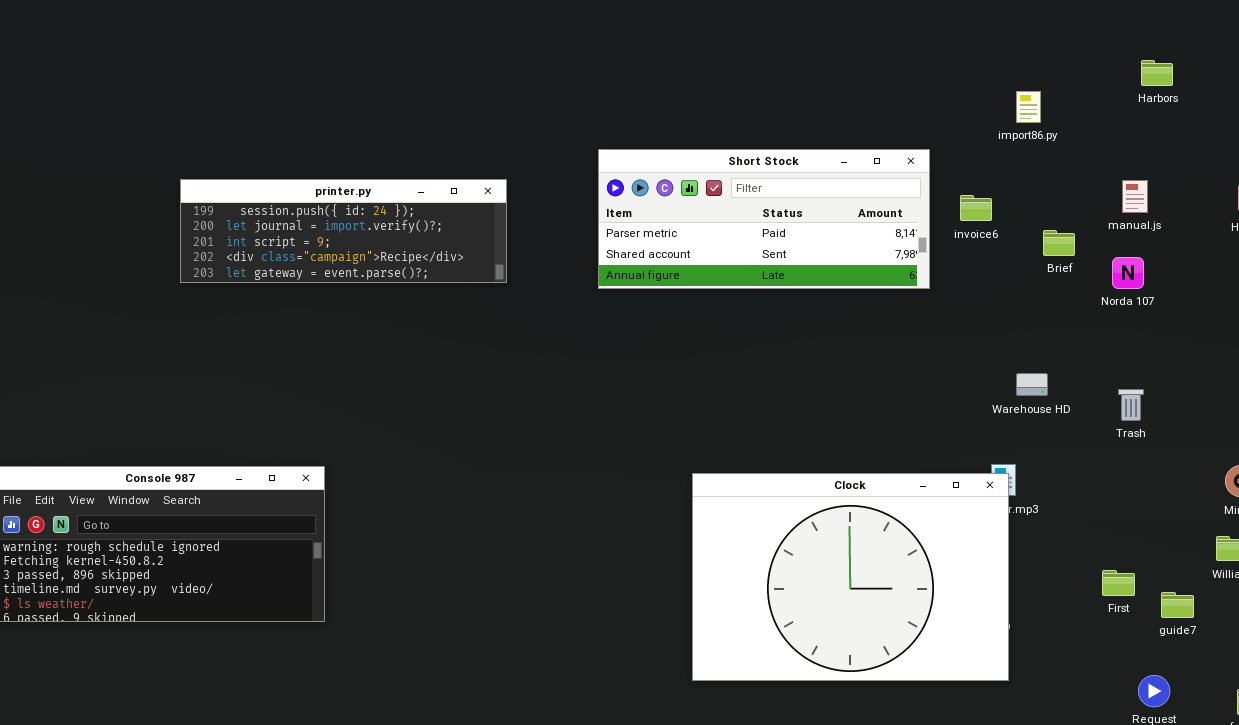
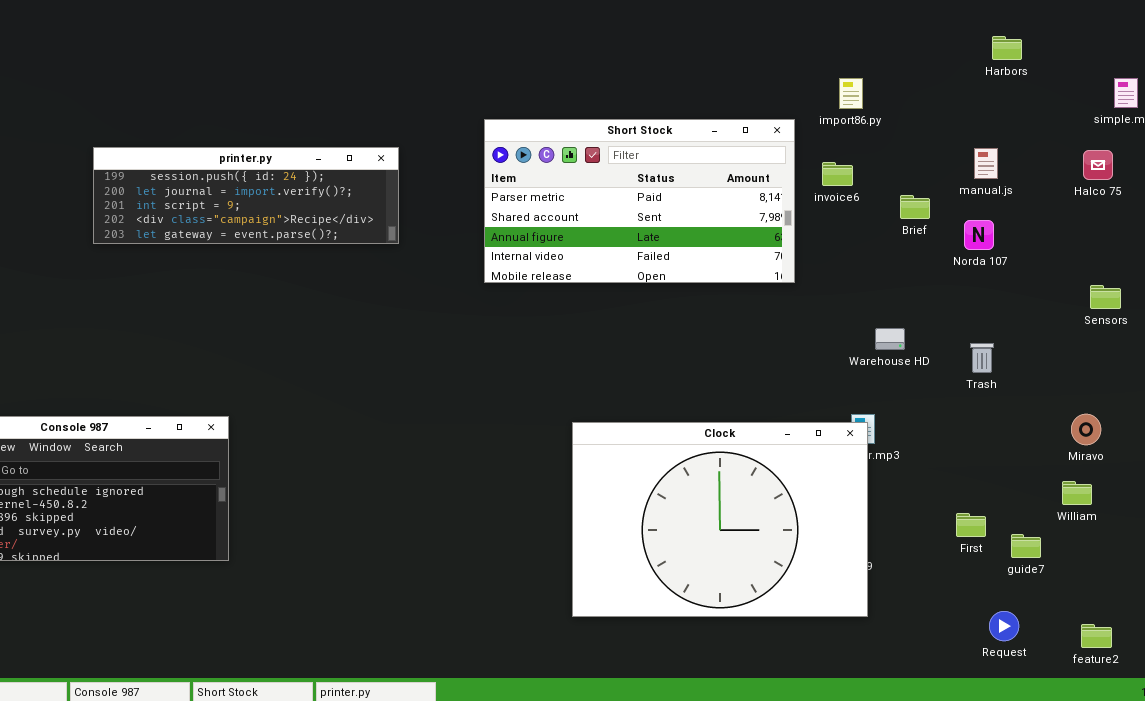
import86.py: [1016,91,1041,123] -> [839,78,863,109], moved
Short Stock: [598,149,930,289] -> [484,119,795,283], resized

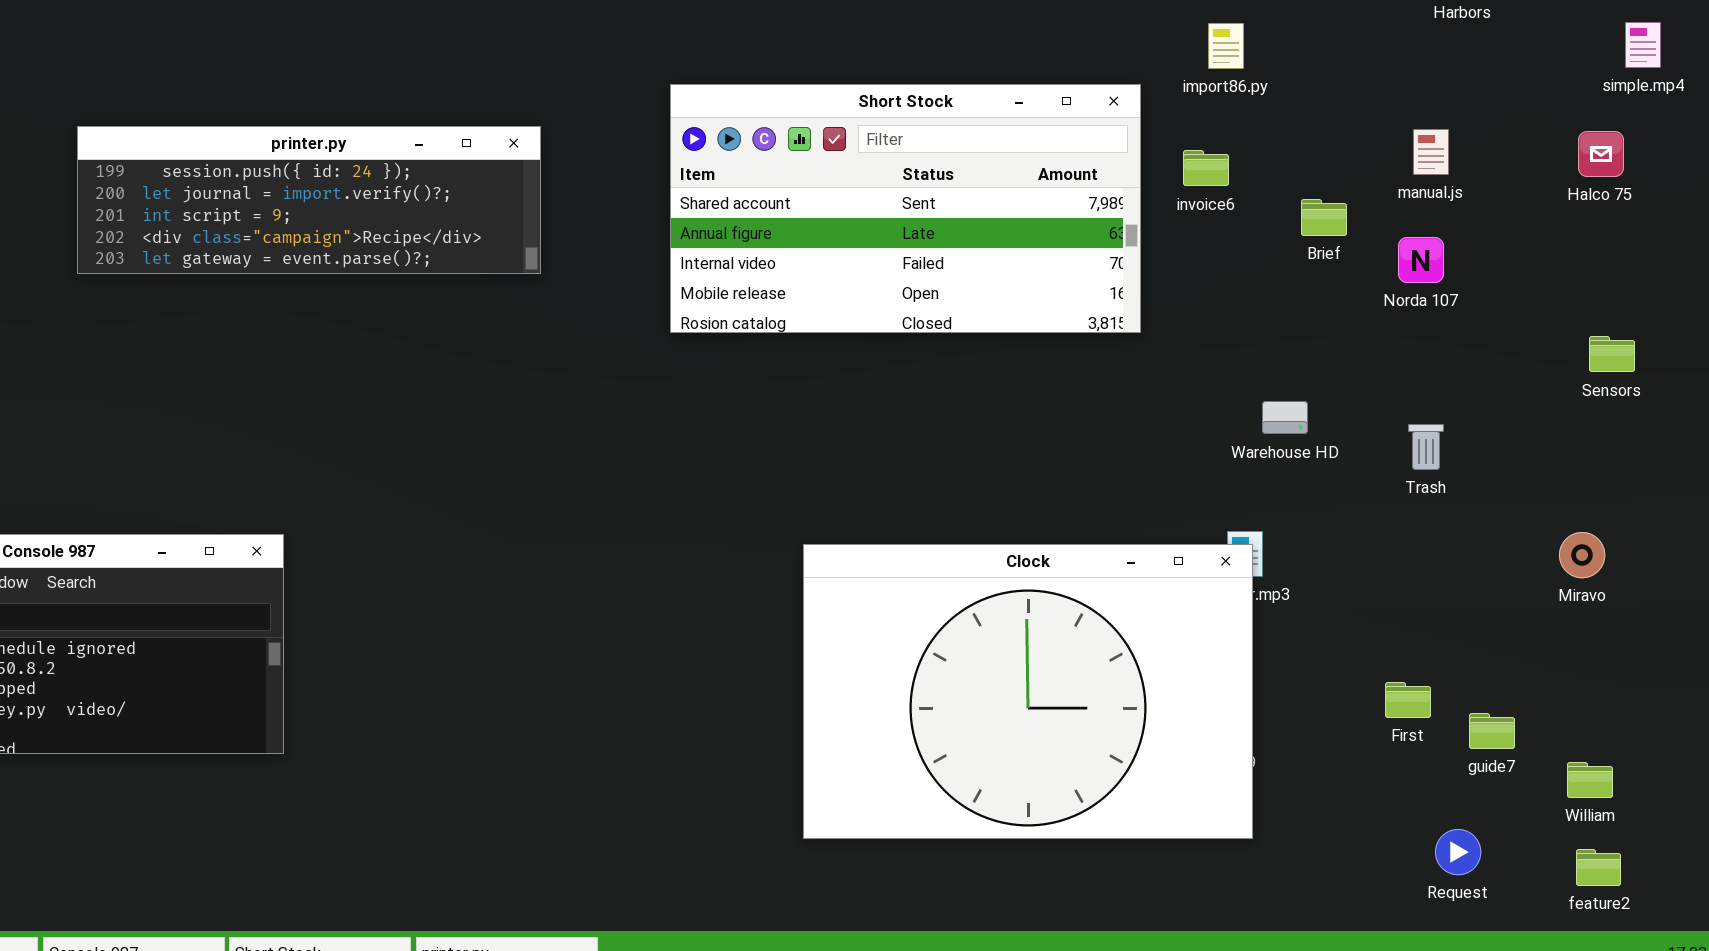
Short Stock: [484,119,795,283] -> [670,84,1141,333], scrolled down 1 row
William: [1062,481,1092,505] -> [1567,762,1613,798], moved

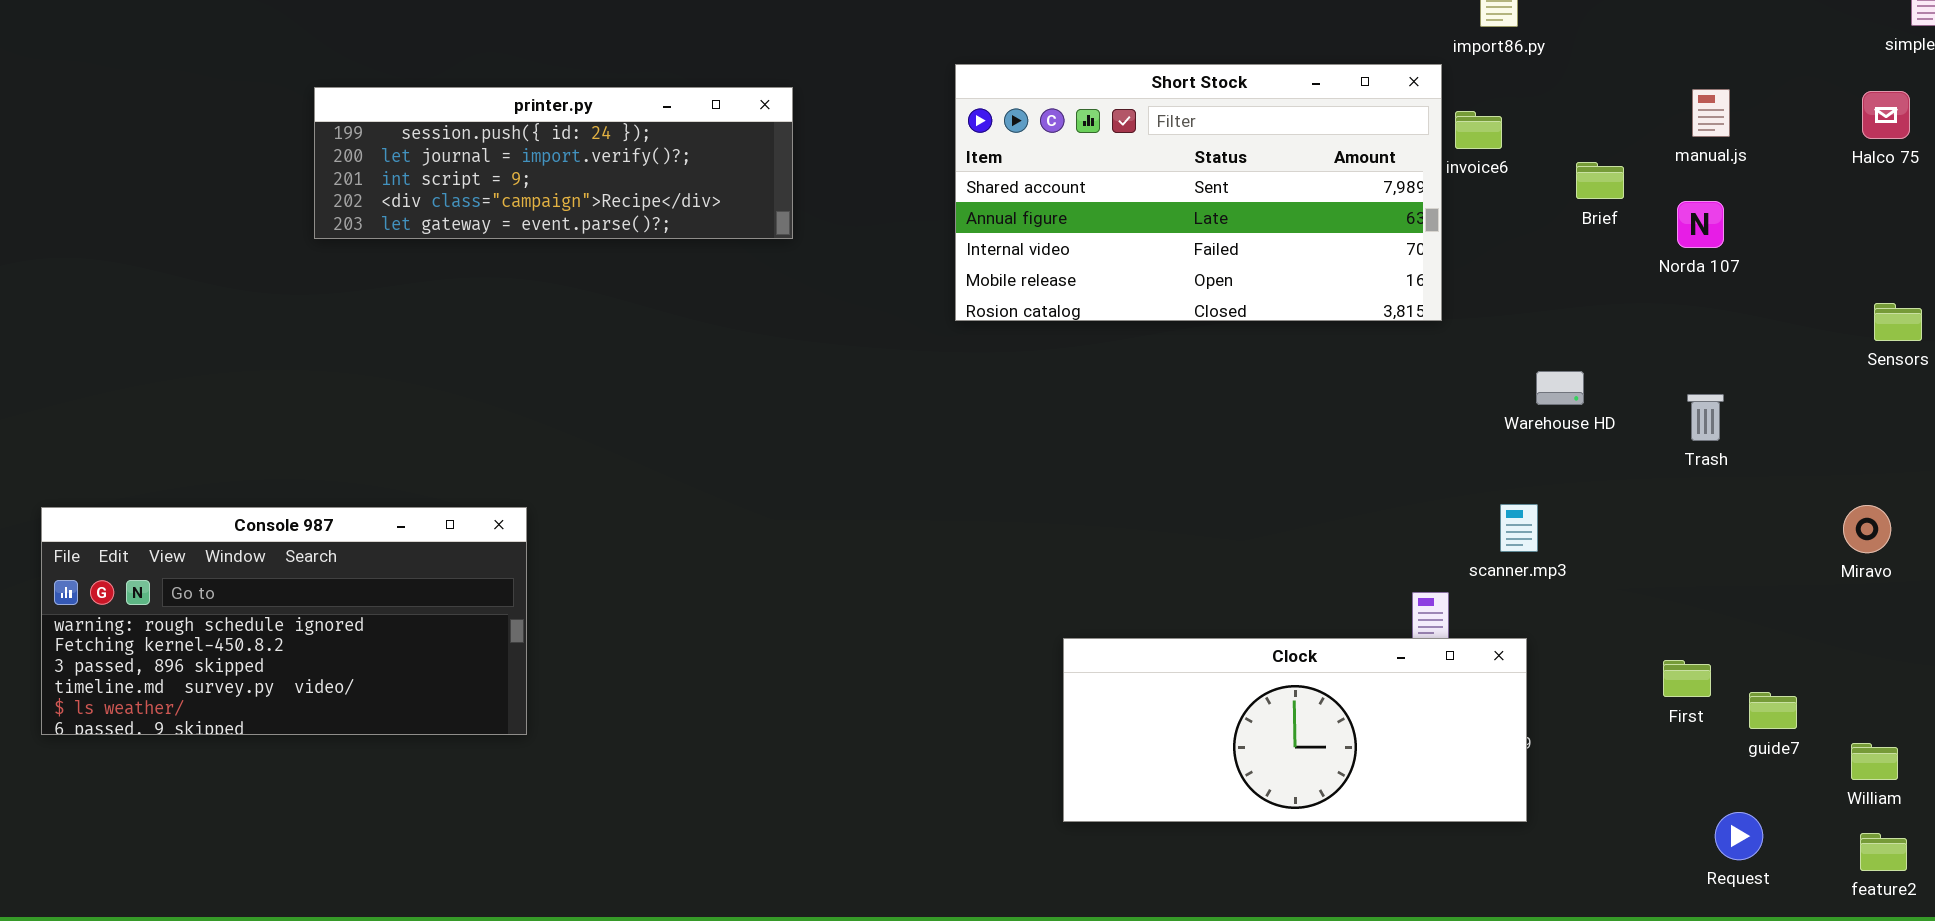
Short Stock: [670,84,1141,333] -> [955,64,1442,321], moved
Clock: [803,544,1253,839] -> [1063,638,1527,822], resized

